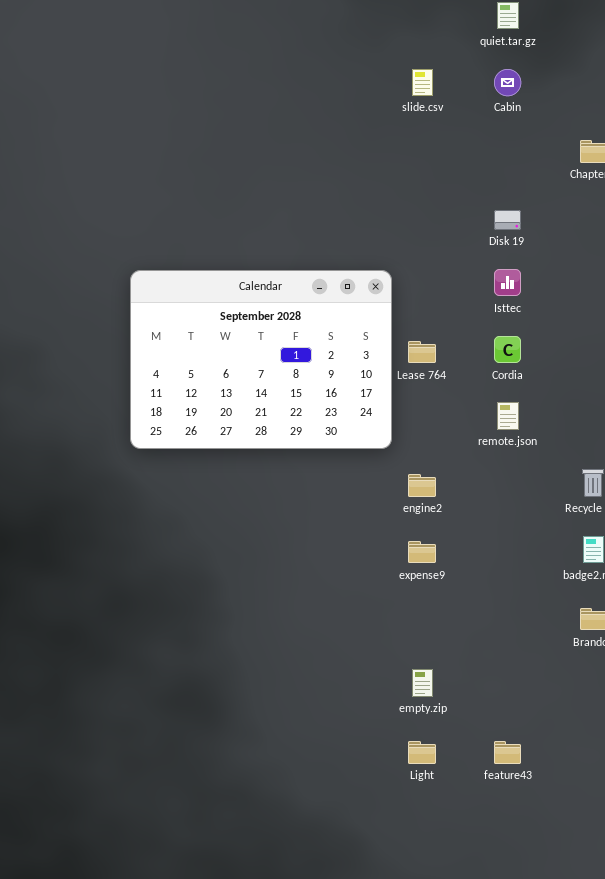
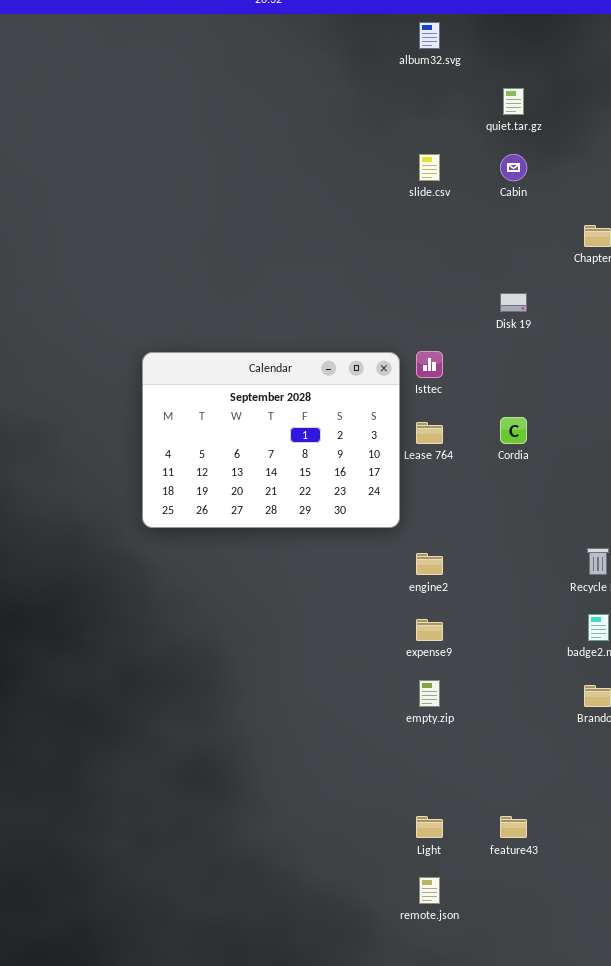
Isttec: [494,269,521,296] -> [416,351,443,378], moved
remote.json: [497,402,519,430] -> [419,877,440,904], moved
empty.zip: [412,669,433,697] -> [419,680,440,707], moved

